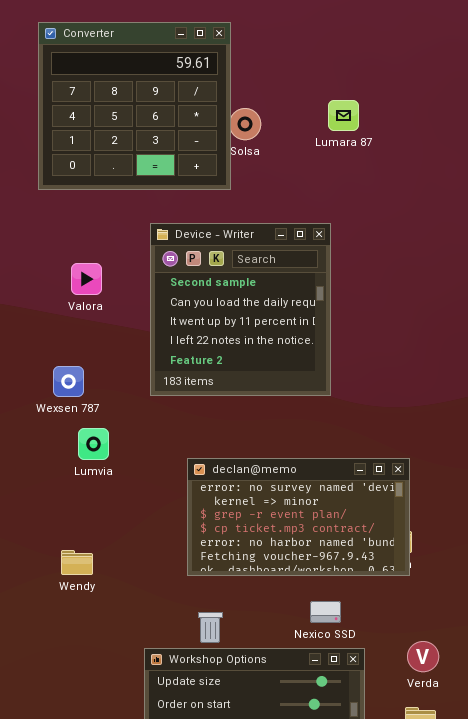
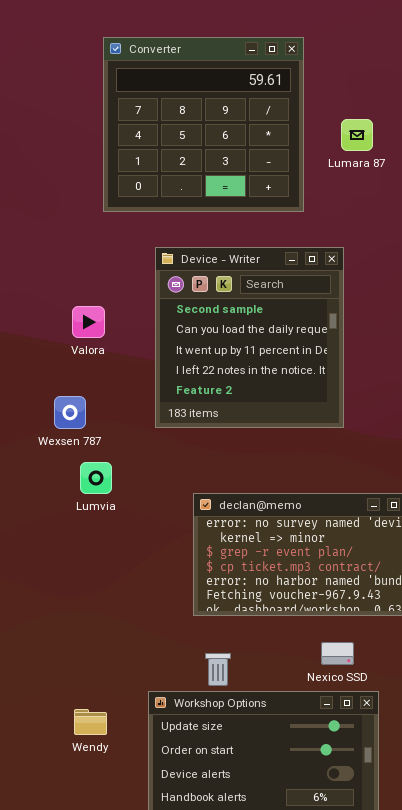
Converter: [38,22,231,190] -> [103,37,304,212], moved
Valora: [71,263,102,295] -> [72,306,105,338], moved
Wendy: [61,550,93,575] -> [74,709,107,735], moved

